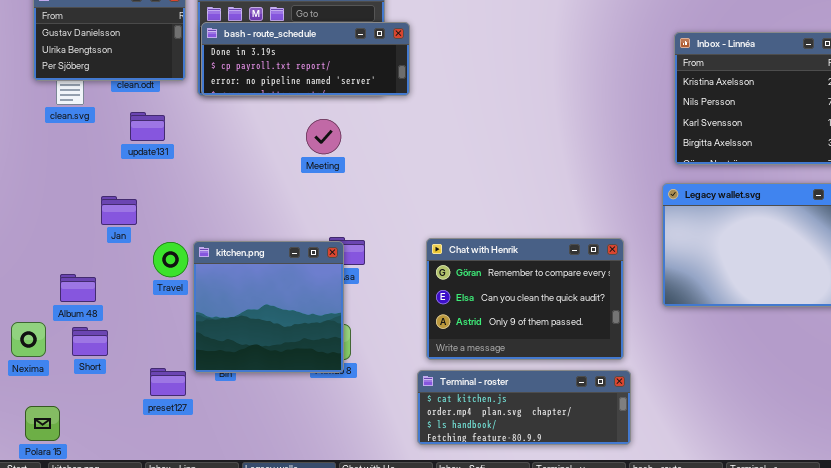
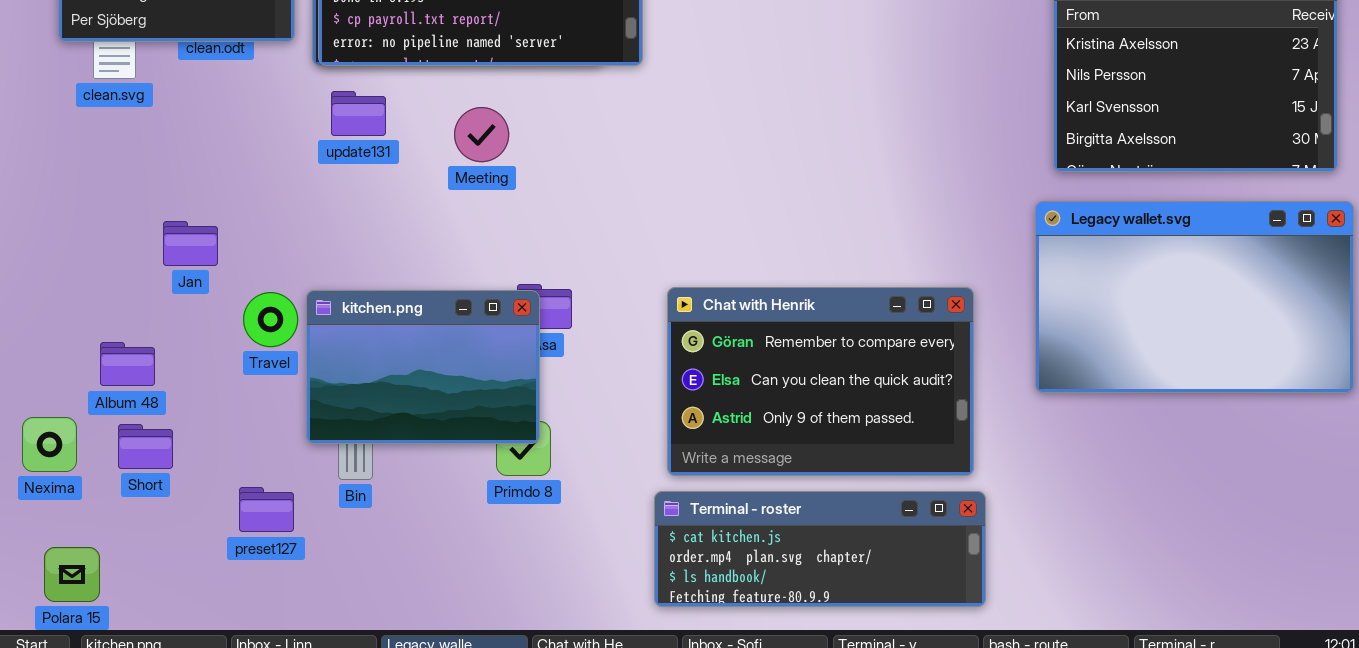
update131: [130,112,165,141] -> [331,91,386,136], moved
Meeting: [306,119,341,154] -> [454,107,509,162], moved
kitchen.png: [193,241,344,373] -> [306,290,540,444], resized

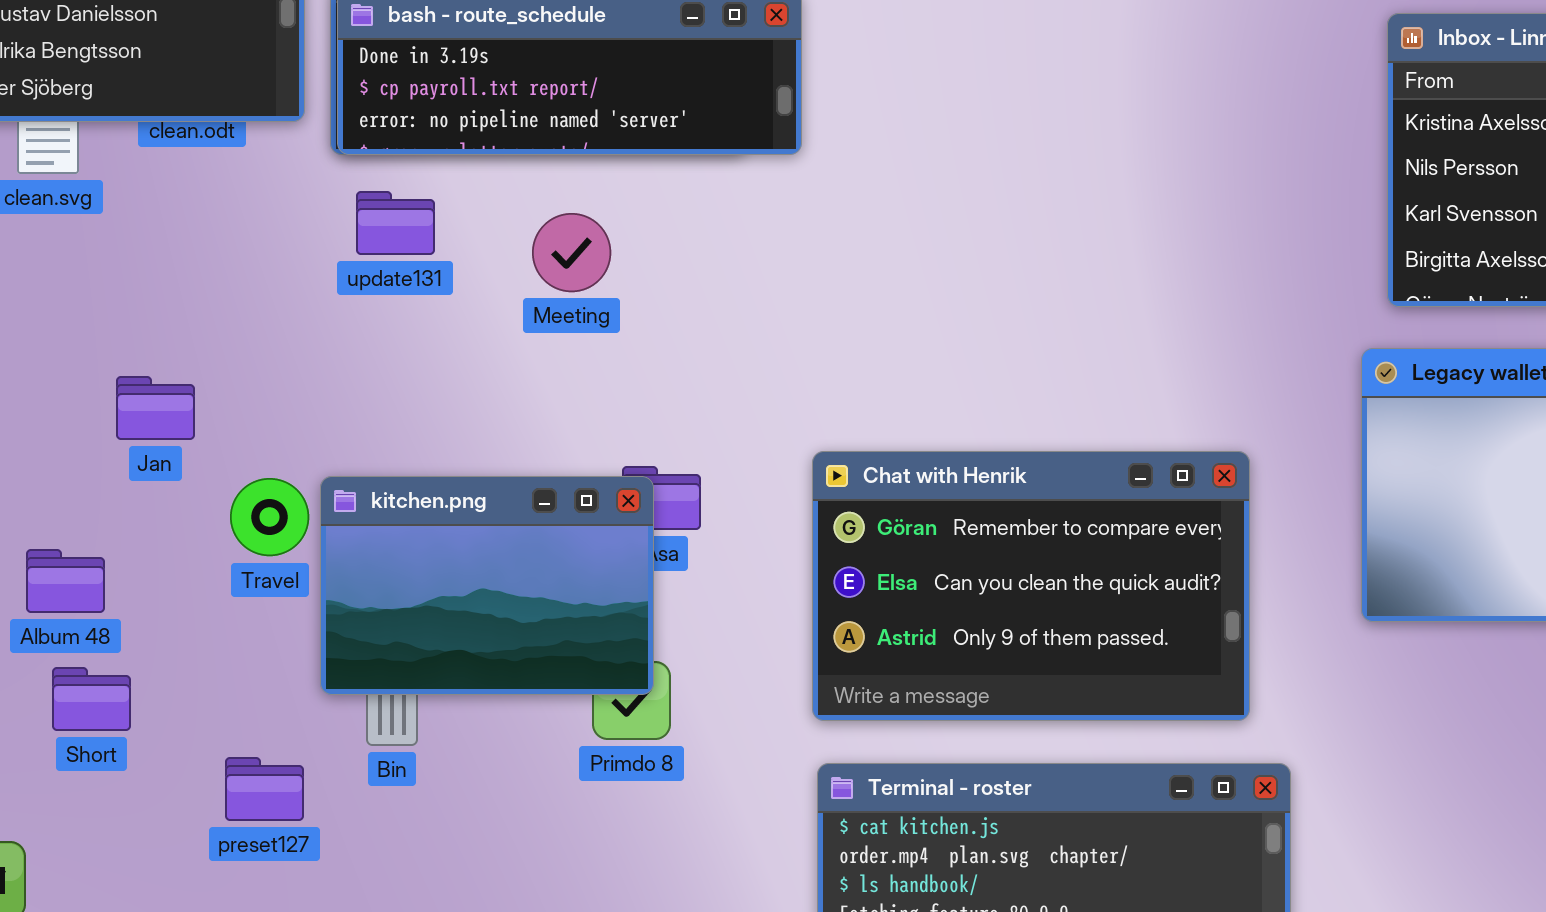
Chat with Henrik: [667,287,974,476] -> [812,451,1250,721], moved

